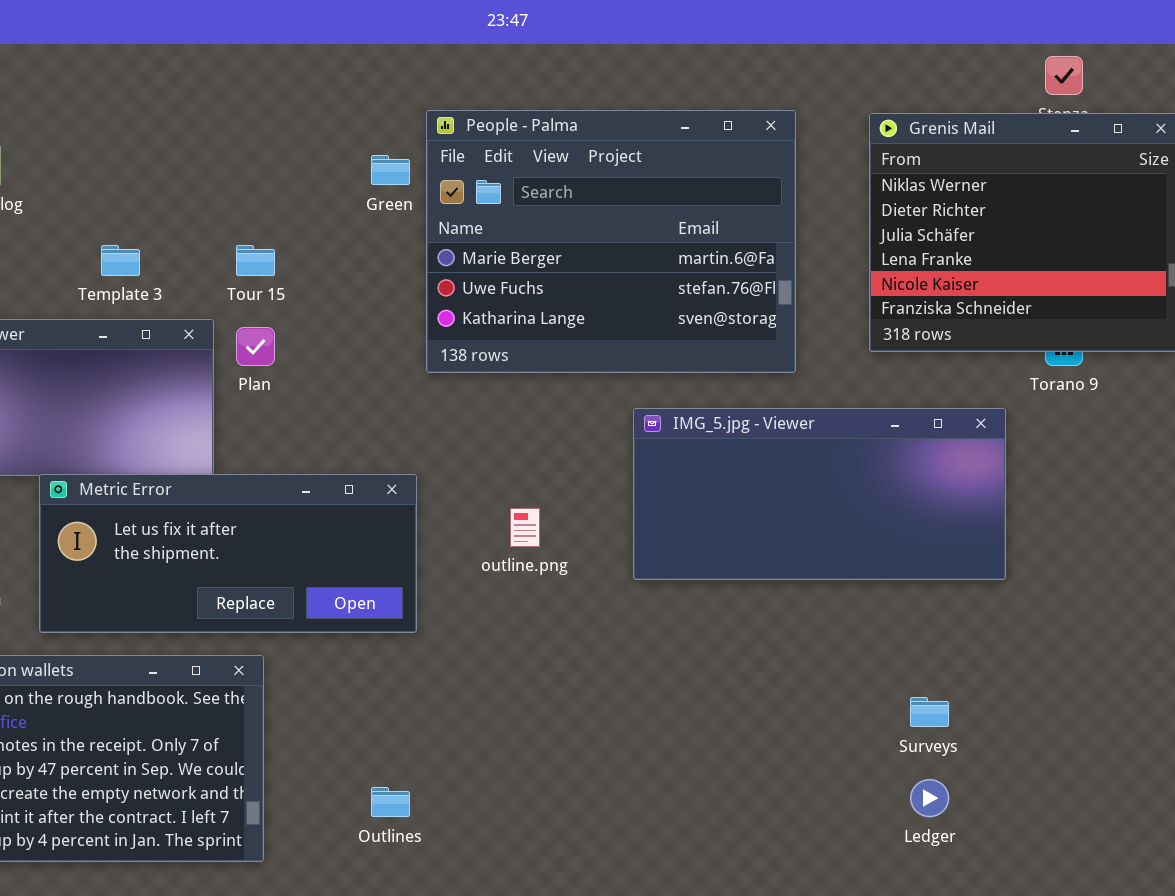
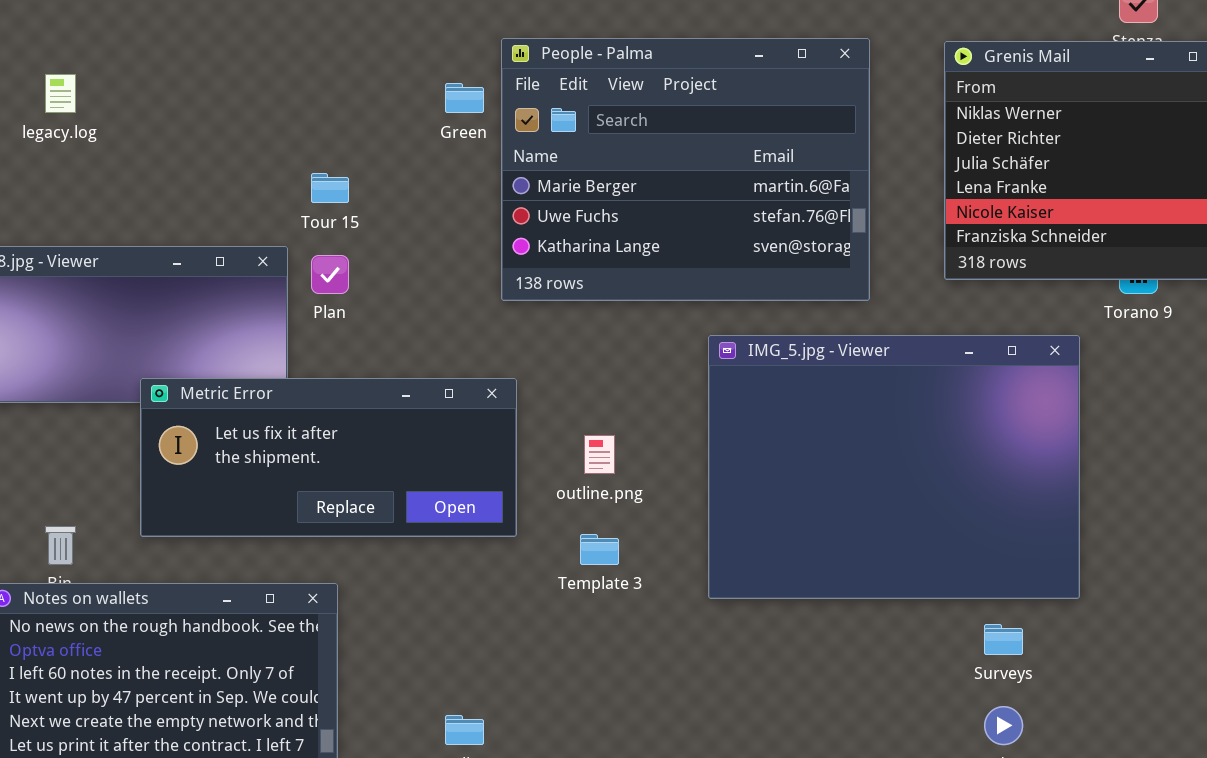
Template 3: [101,245,140,276] -> [580,534,619,565], moved
IMG_5.jpg - Viewer: [633,408,1006,580] -> [708,335,1080,599], resized
Metric Error: [39,474,417,633] -> [140,378,517,537], moved

